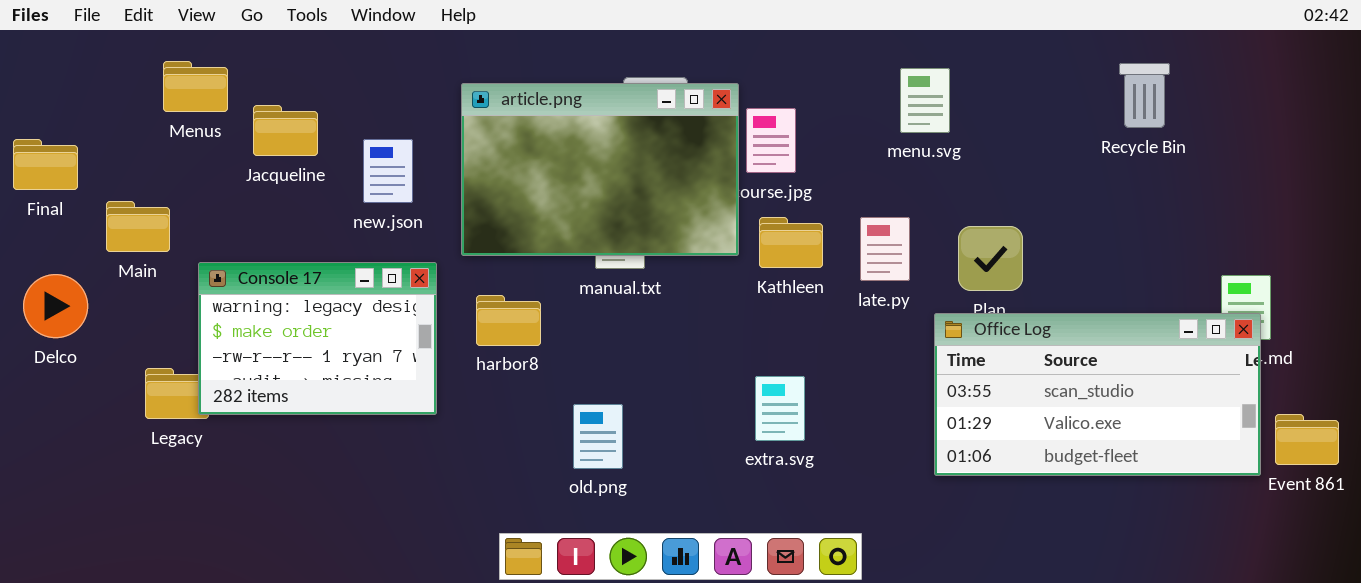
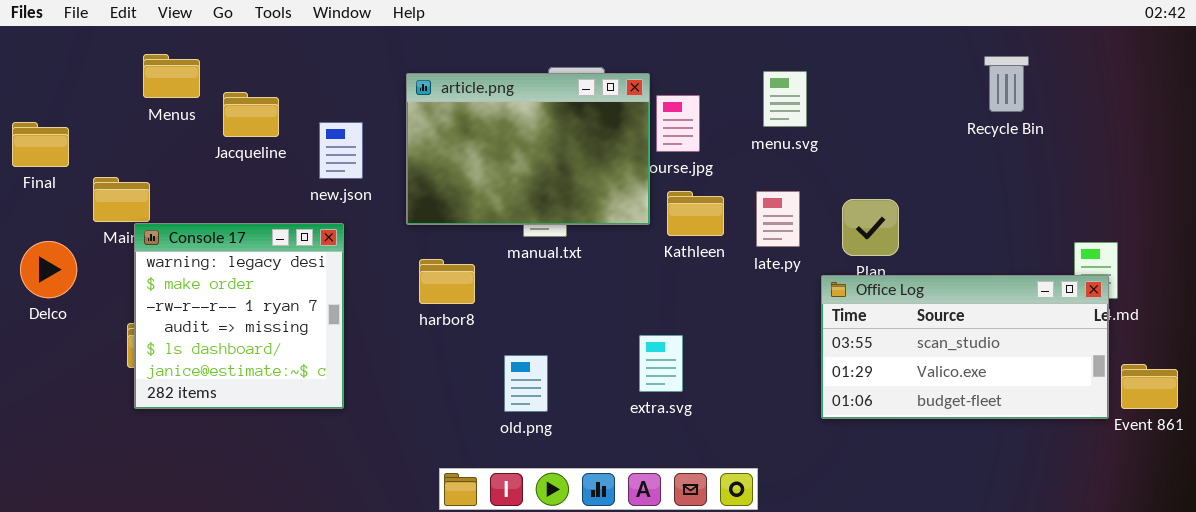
menu.svg: [900,68,950,133] -> [763,71,807,127], moved
Console 17: [198,262,437,415] -> [134,223,344,409], moved, resized
extra.svg: [755,376,805,441] -> [639,335,683,392], moved

